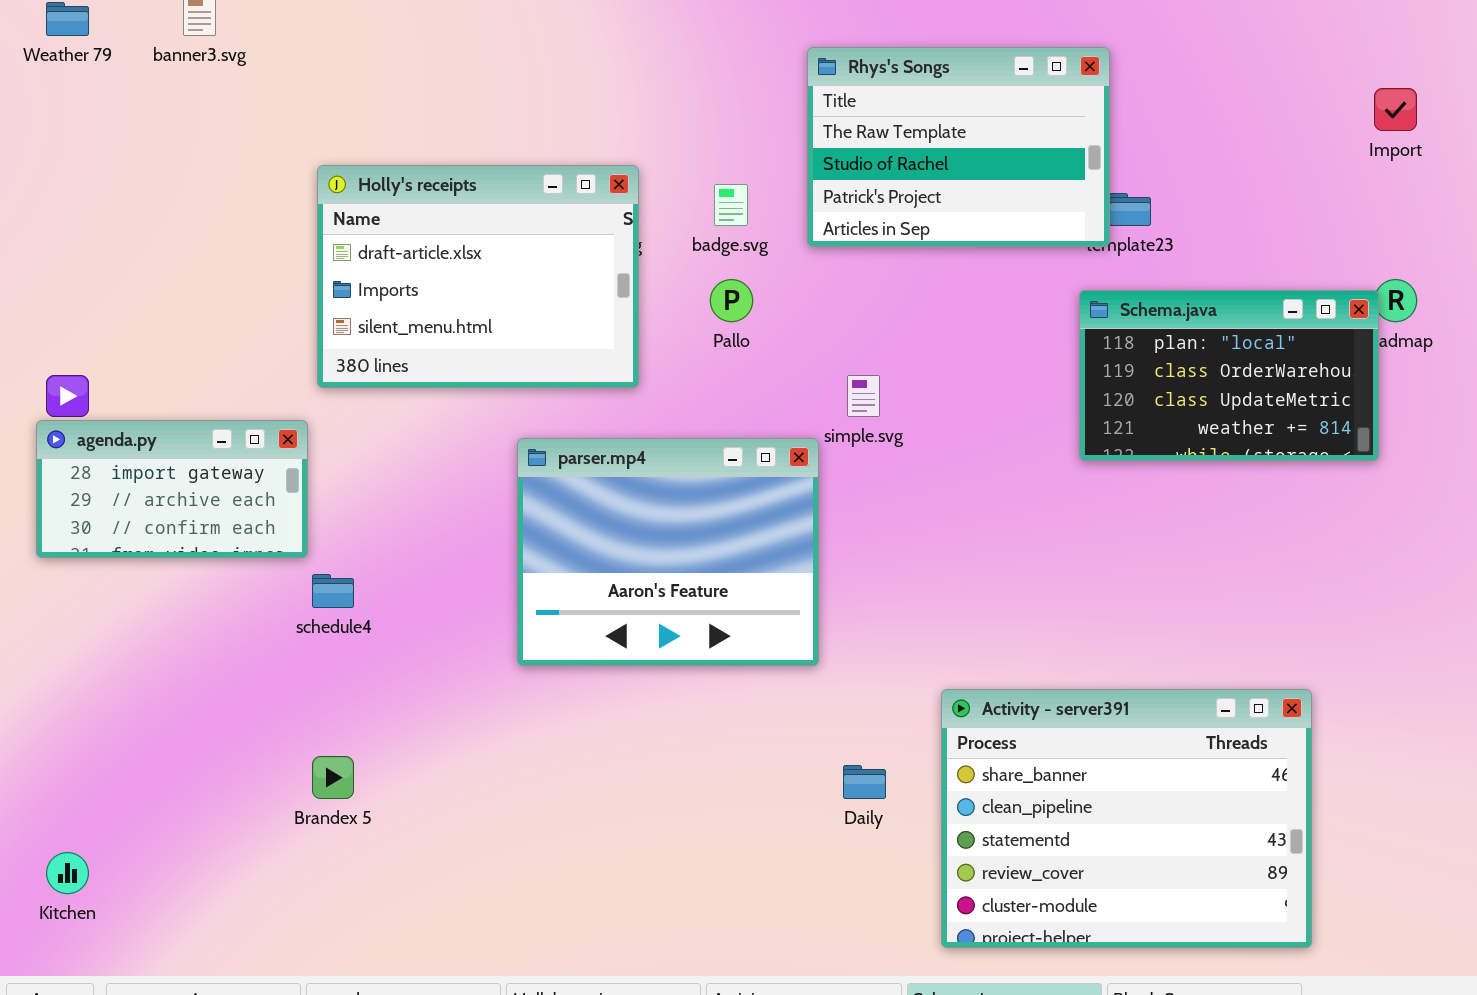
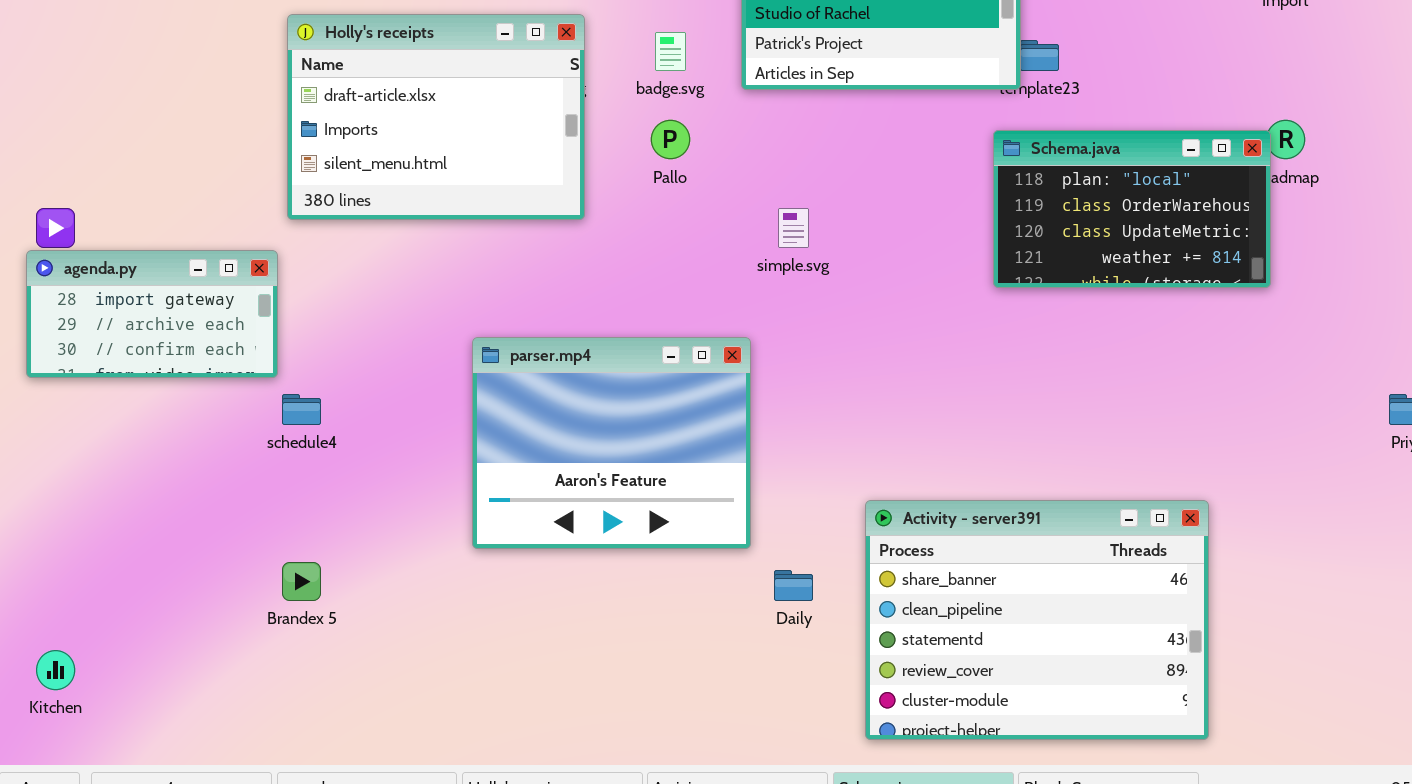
parser.mp4: [517,438,819,666] -> [472,337,751,549], moved

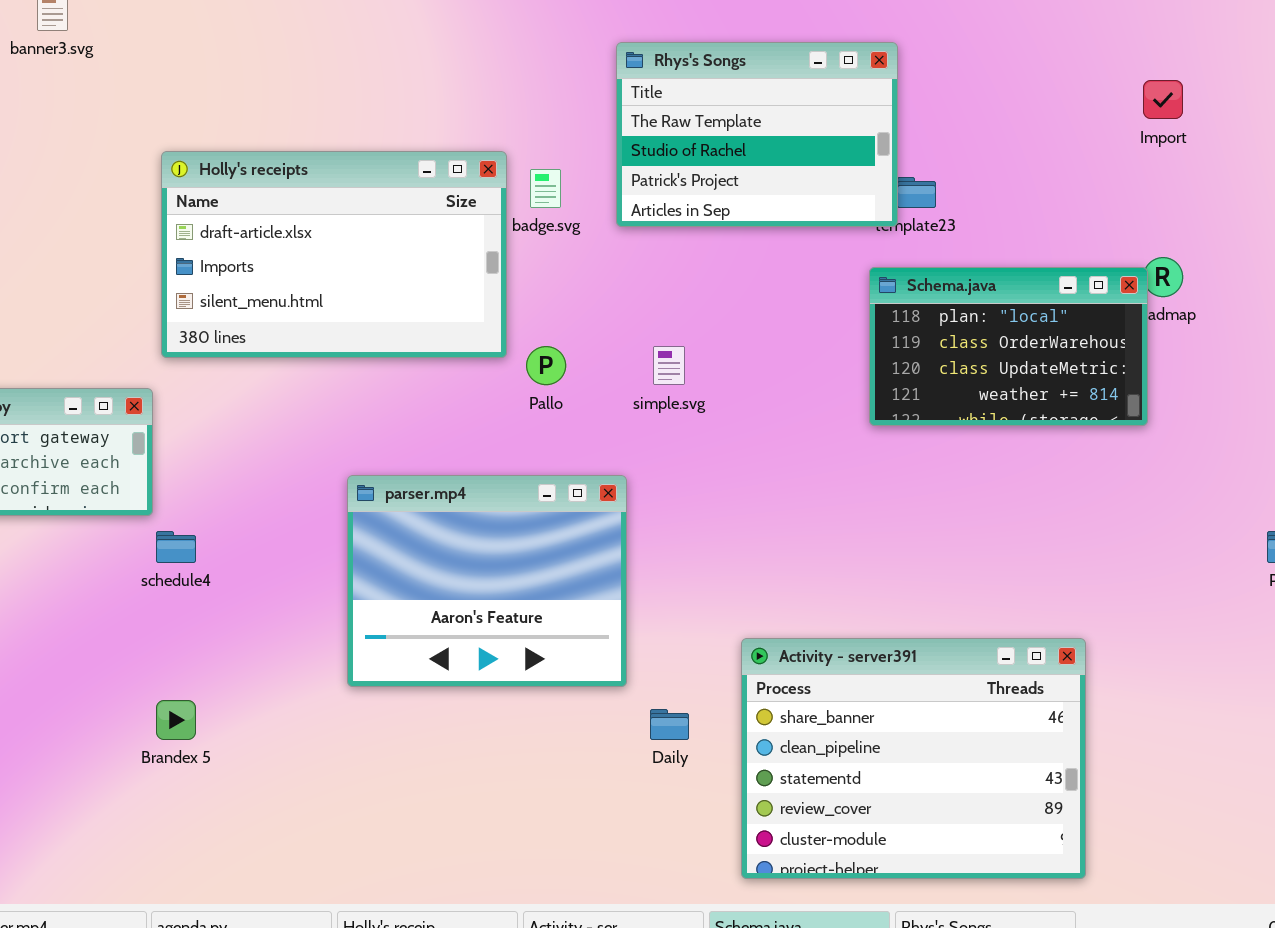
Holly's receipts: [287,14,585,220] -> [161,151,507,358], resized
Pallo: [651,120,690,159] -> [526,346,566,385], moved

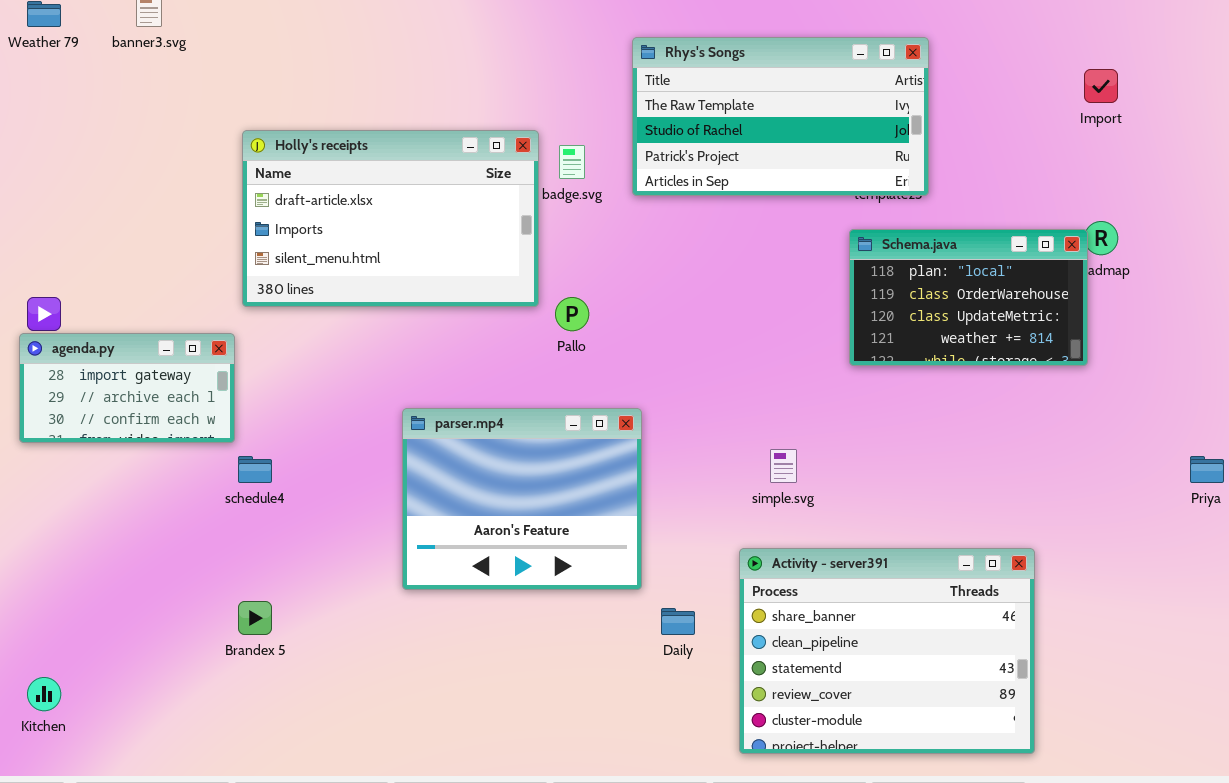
Rhys's Songs: [616,42,898,227] -> [632,37,929,196], resized
simple.svg: [653,346,685,385] -> [770,449,797,483], moved

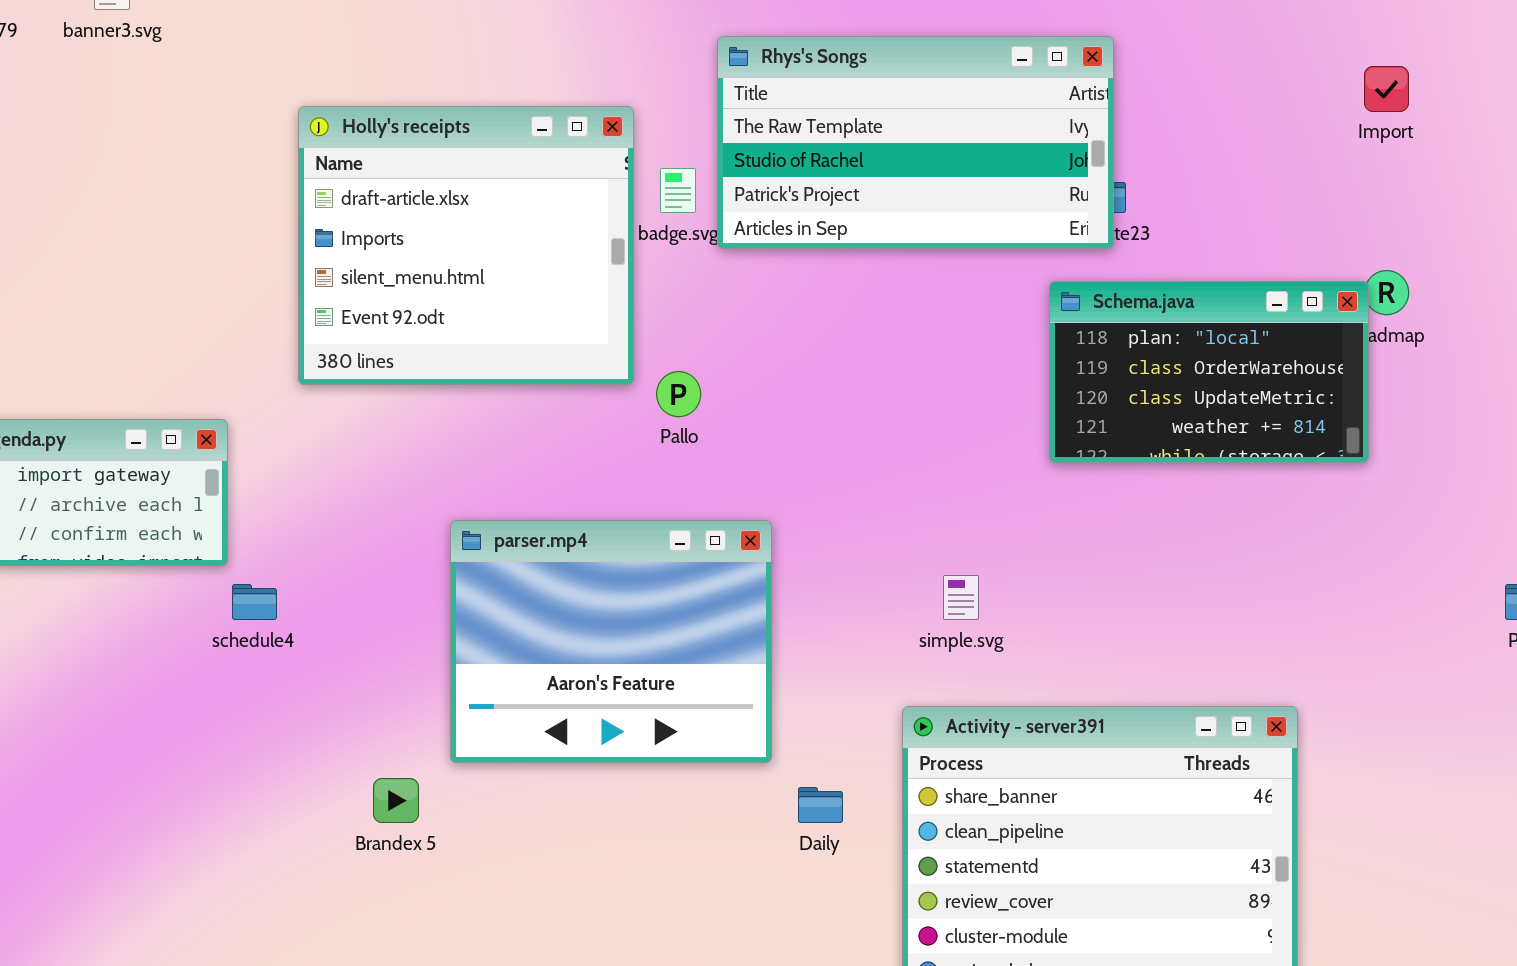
Rhys's Songs: [632,37,929,196] -> [717,36,1114,249], moved
Holly's receipts: [242,130,539,307] -> [298,106,634,385], resized
Brandex 5: [238,601,272,635] -> [373,778,419,823], moved

